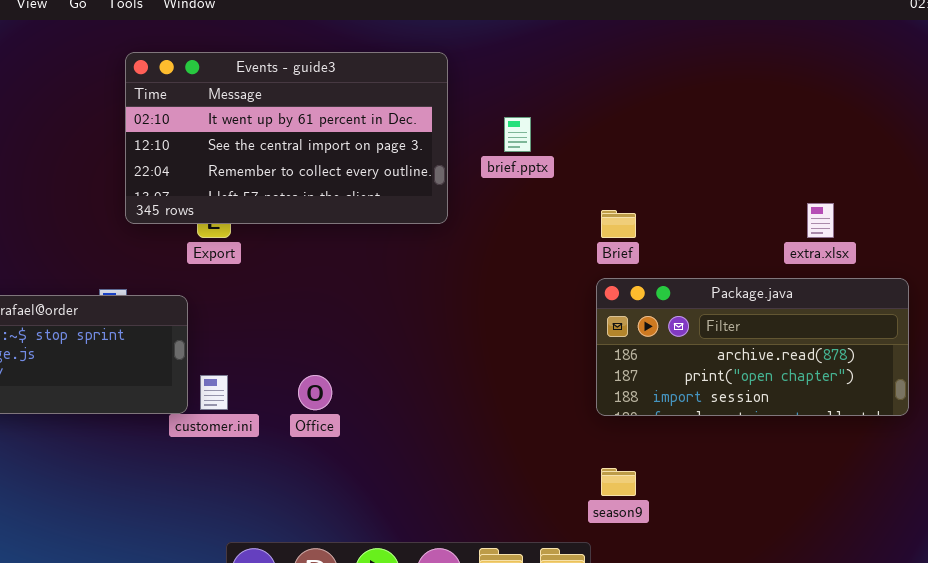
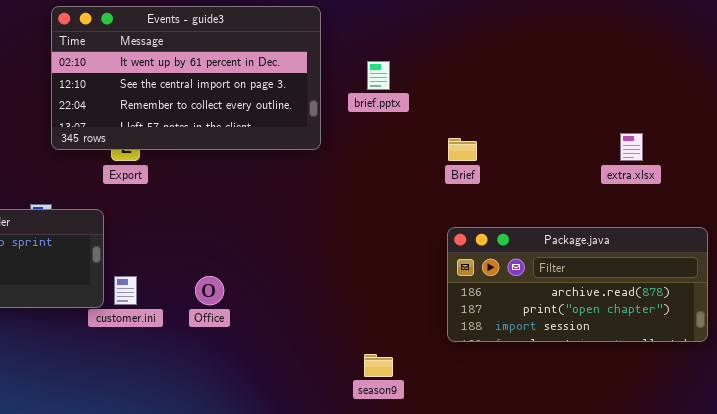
Package.java: [596,278,909,416] -> [447,227,708,342], moved
season9: [601,468,636,496] -> [364,354,393,377], moved

